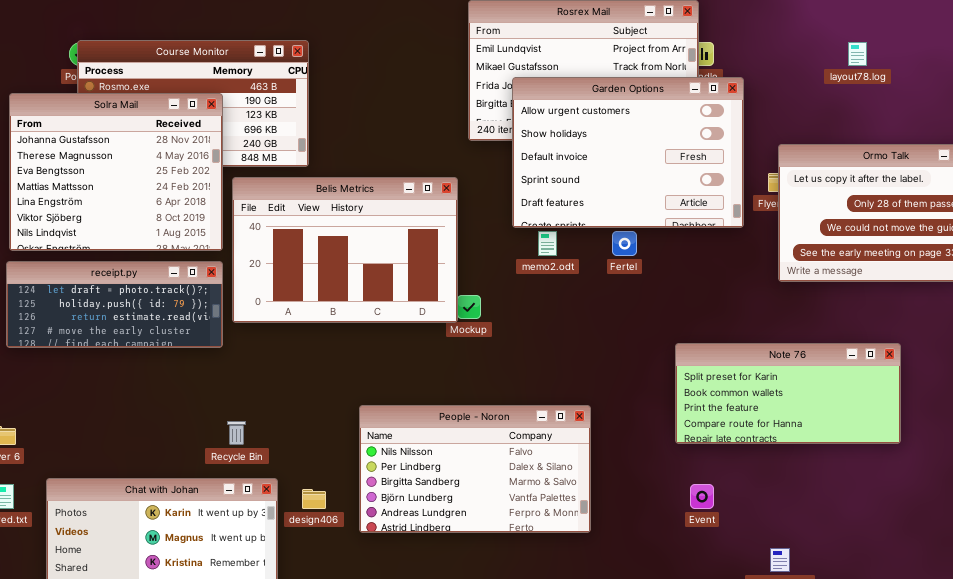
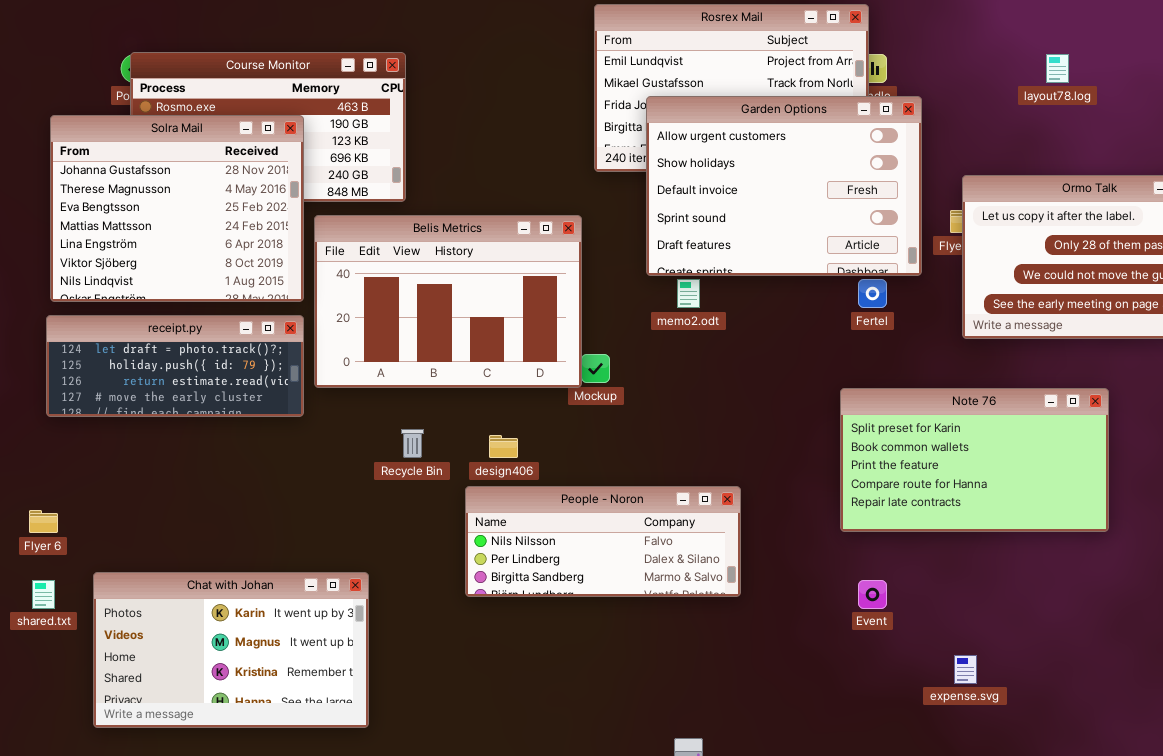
Fertel: [612,231,637,256] -> [858,279,887,308], moved
Note 76: [675,343,901,444] -> [840,388,1109,532], resized
People - Noron: [359,405,591,533] -> [465,486,741,597], resized
Recycle Bin: [227,421,246,445] -> [401,429,424,458], moved
design406: [302,489,326,509] -> [489,435,518,458], moved

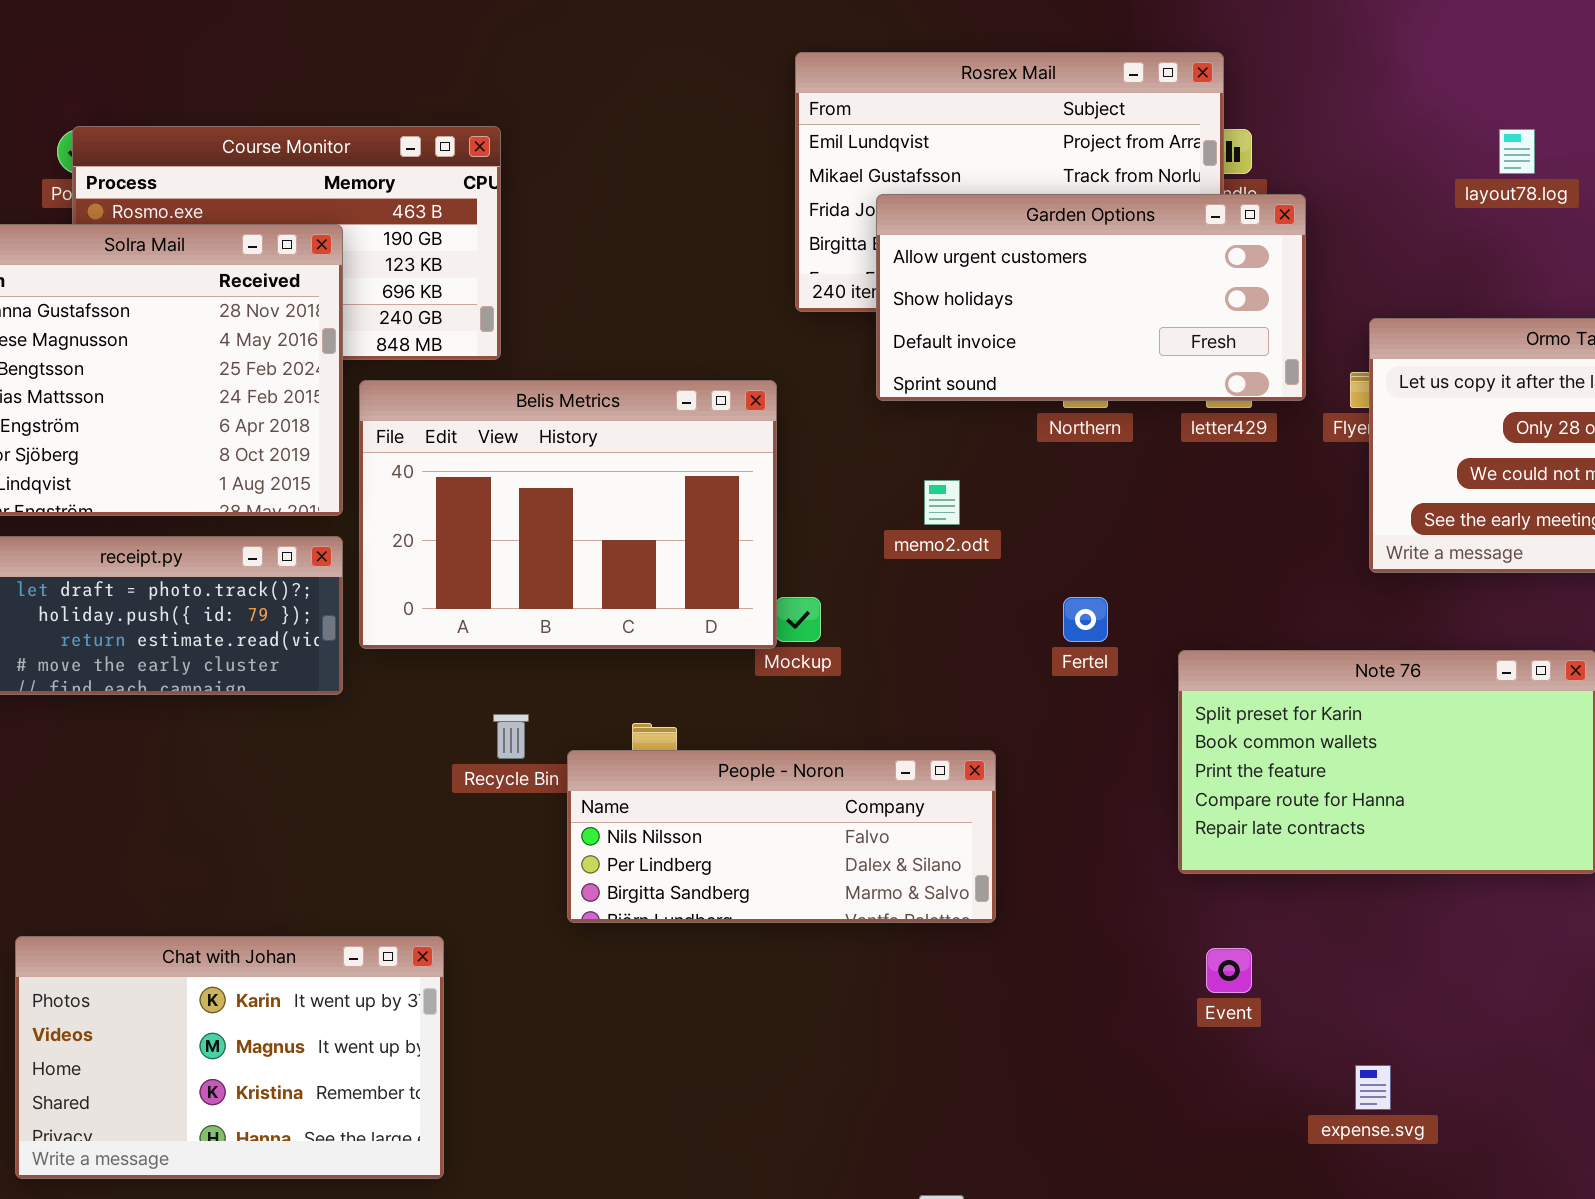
Garden Options: [646,96,922,276] -> [876,194,1306,401], resized
Fertel: [858,279,887,308] -> [1063,597,1108,642], moved
People - Noron: [465,486,741,597] -> [567,750,996,923], moved

